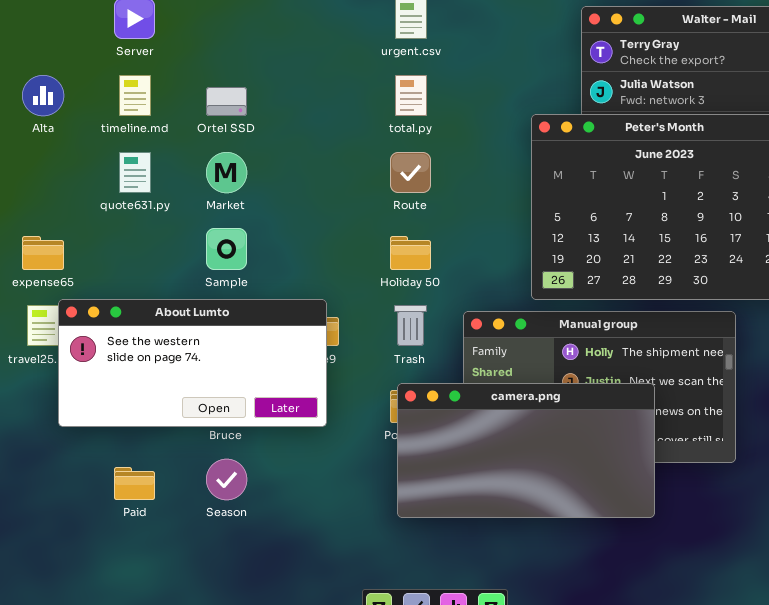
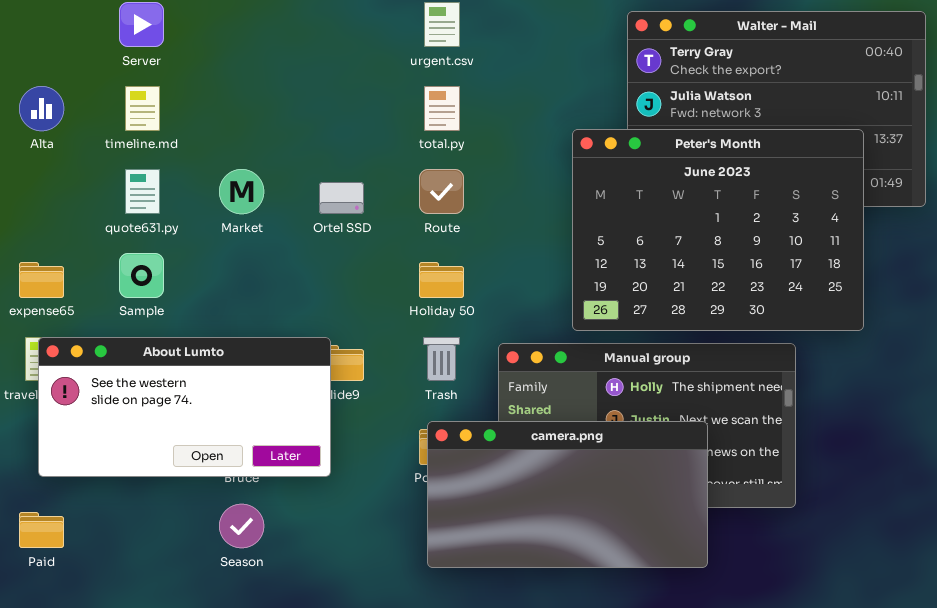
Ortel SSD: [206,87,247,116] -> [319,182,364,214], moved
Sample: [206,228,247,270] -> [119,253,164,298], moved
About Lumto: [58,299,327,427] -> [38,337,331,477], moved
Paid: [114,467,155,500] -> [19,512,64,548], moved

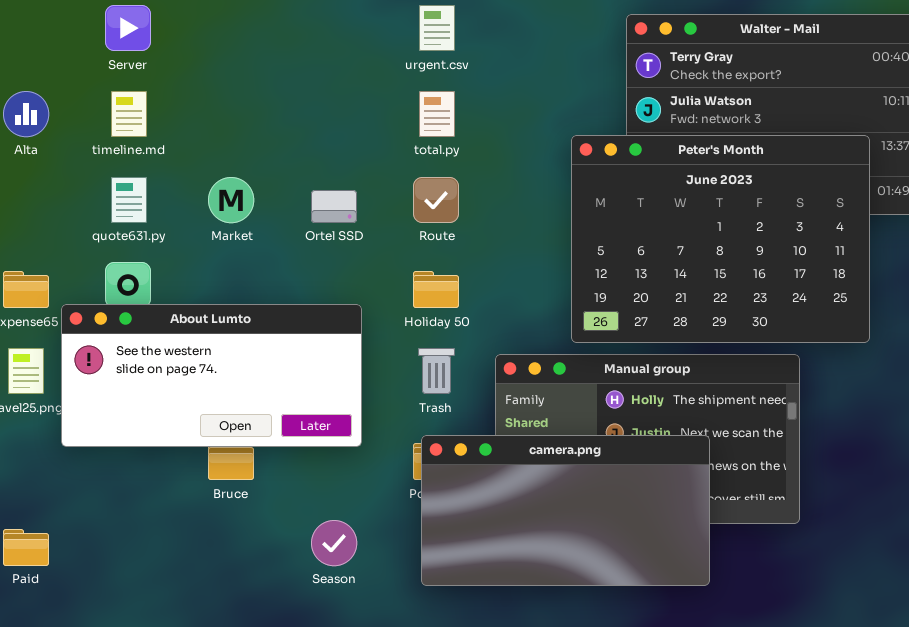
About Lumto: [38,337,331,477] -> [61,304,362,447], moved
Season: [219,504,264,548] -> [311,520,357,566], moved

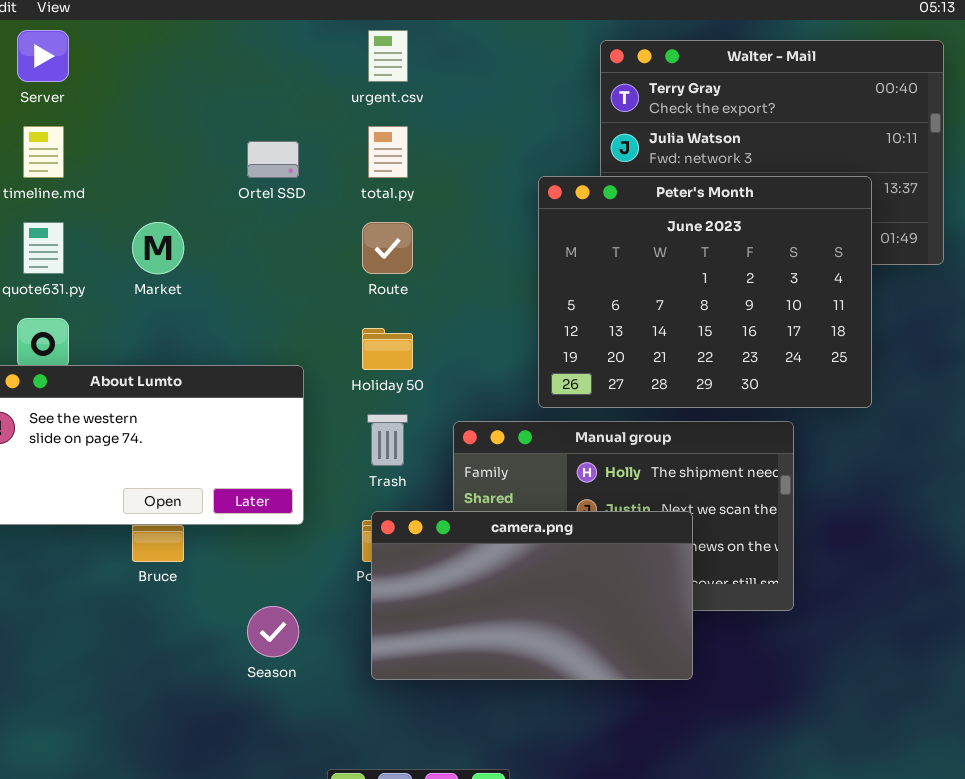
Ortel SSD: [311,190,357,223] -> [247,141,299,178], moved

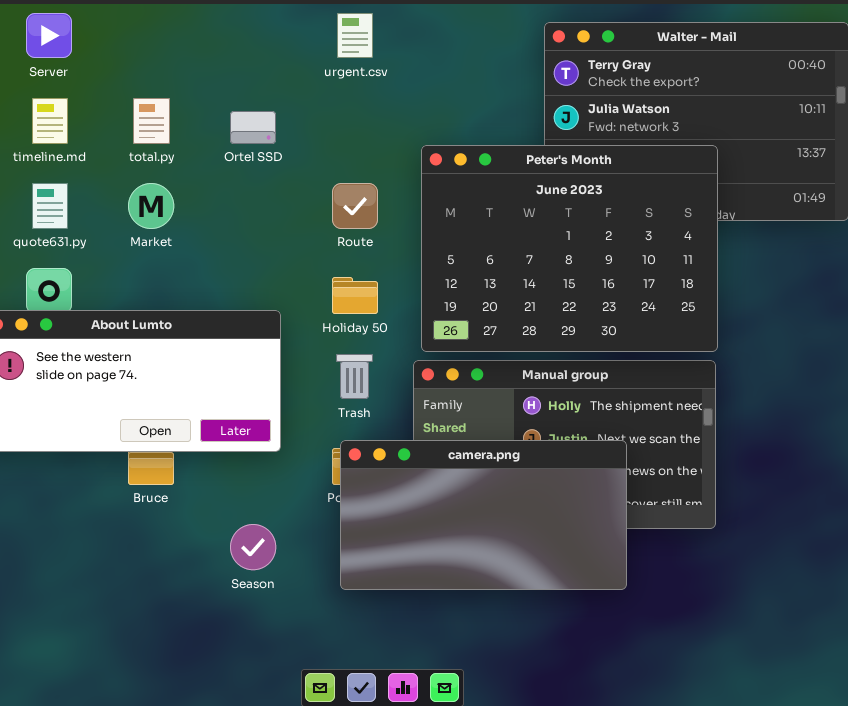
total.py: [368,126,408,178] -> [133,98,170,144], moved
Peter's Month: [538,176,872,408] -> [421,145,718,352], moved

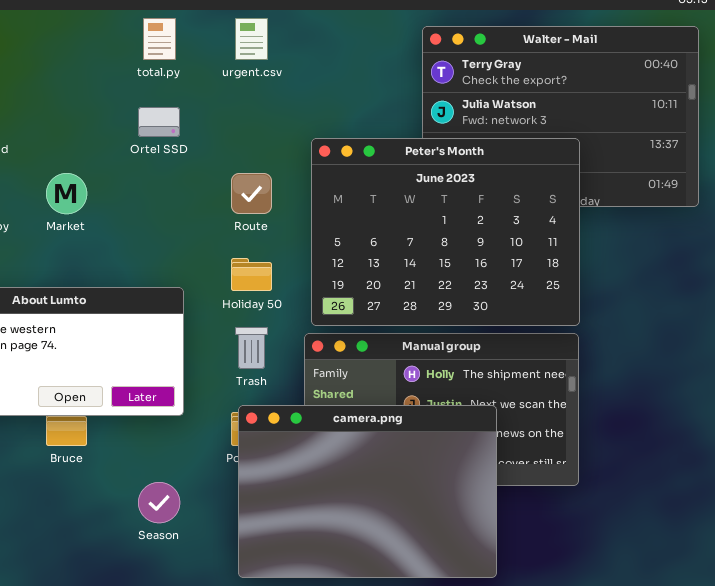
total.py: [133,98,170,144] -> [143,18,176,60], moved
camera.png: [340,440,627,590] -> [238,405,497,578], resized

